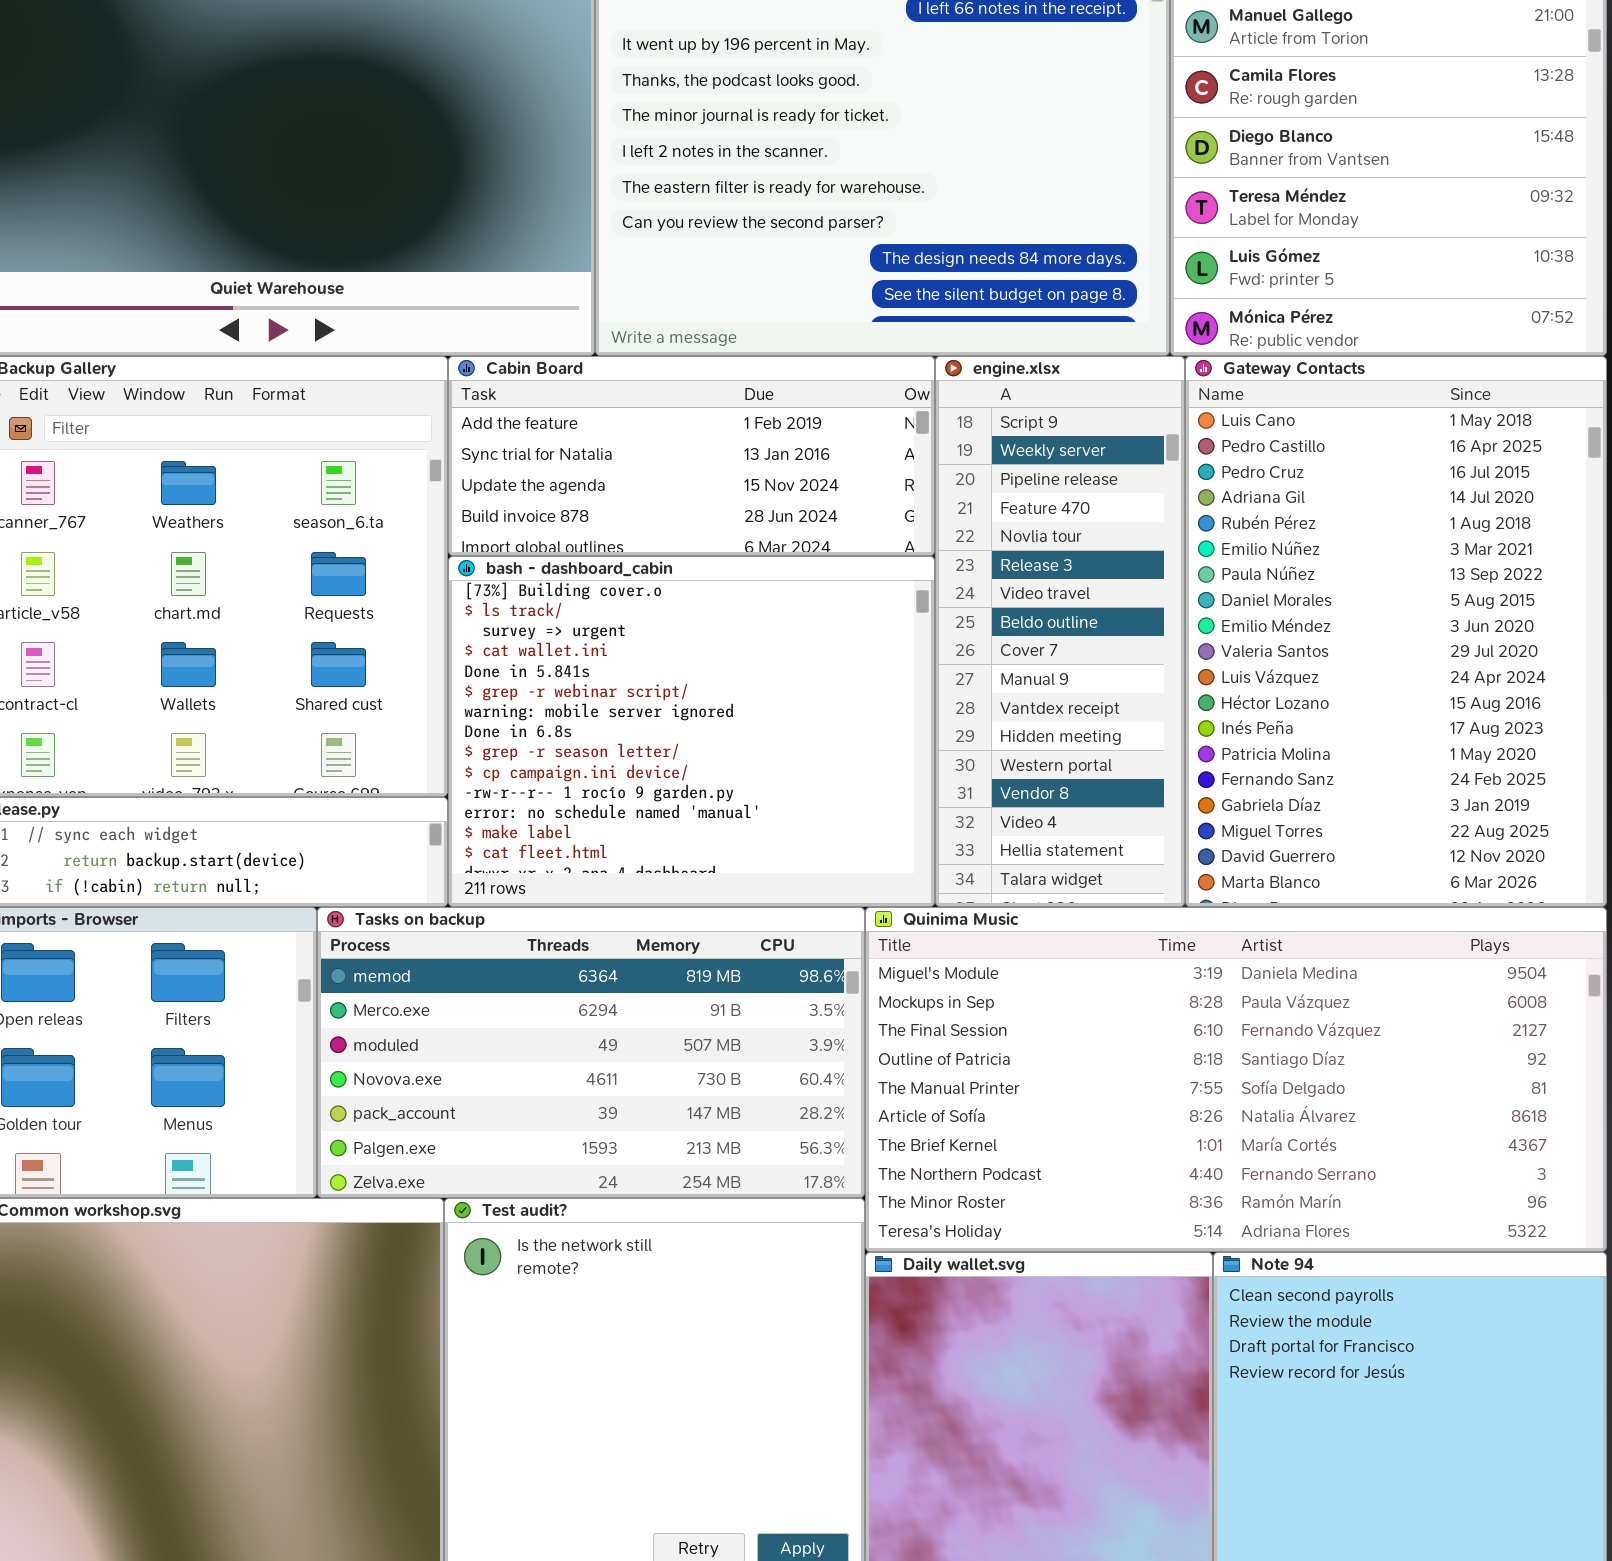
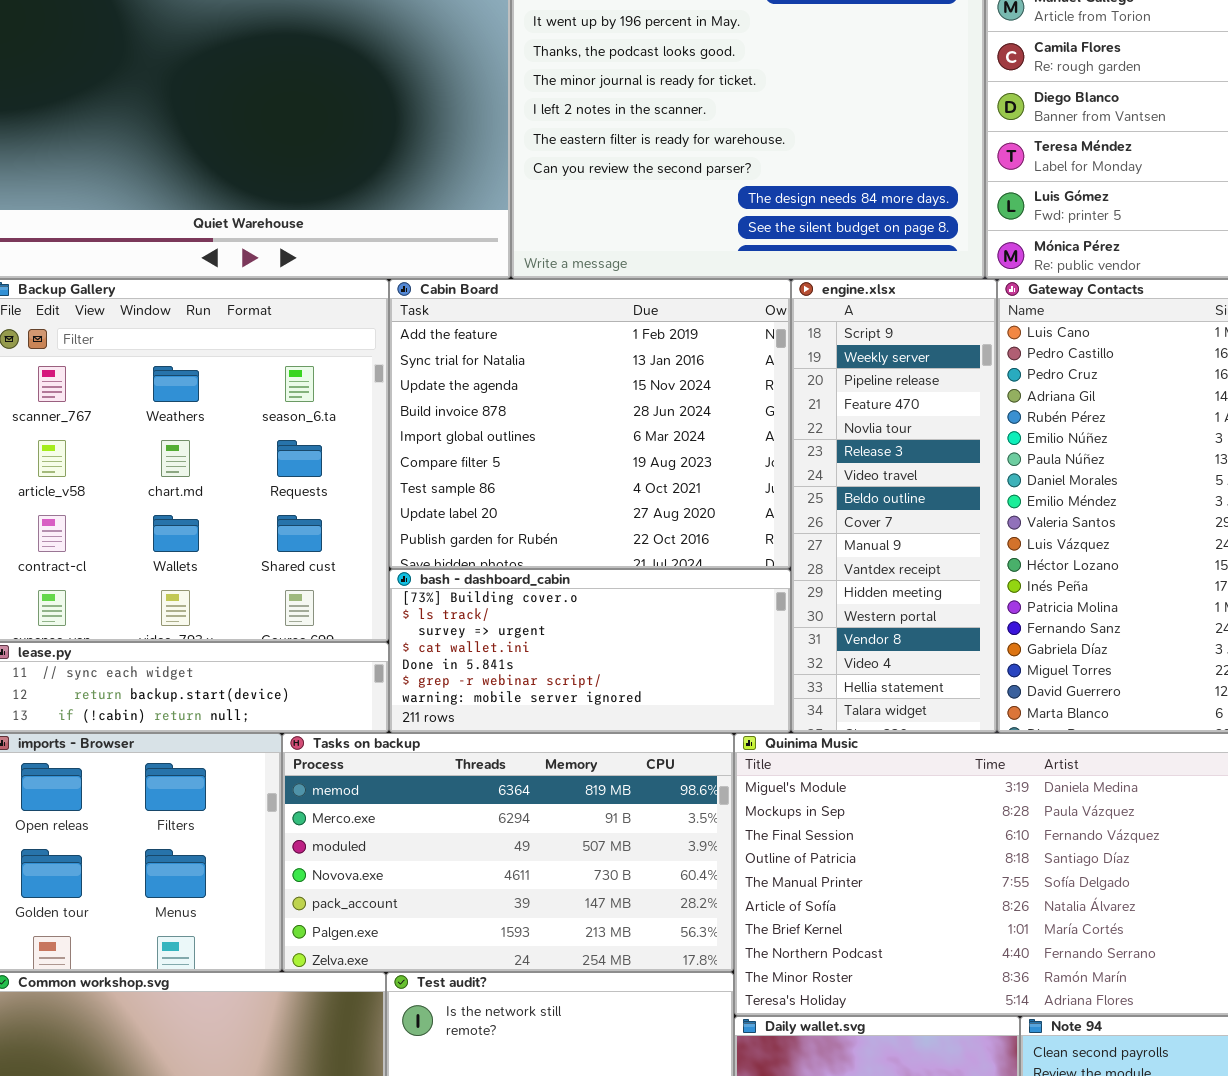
Cabin Board: [448,356,935,556] -> [389,279,791,569], resized
bash - dashboard_cabin: [448,556,935,907] -> [389,569,791,733], resized

